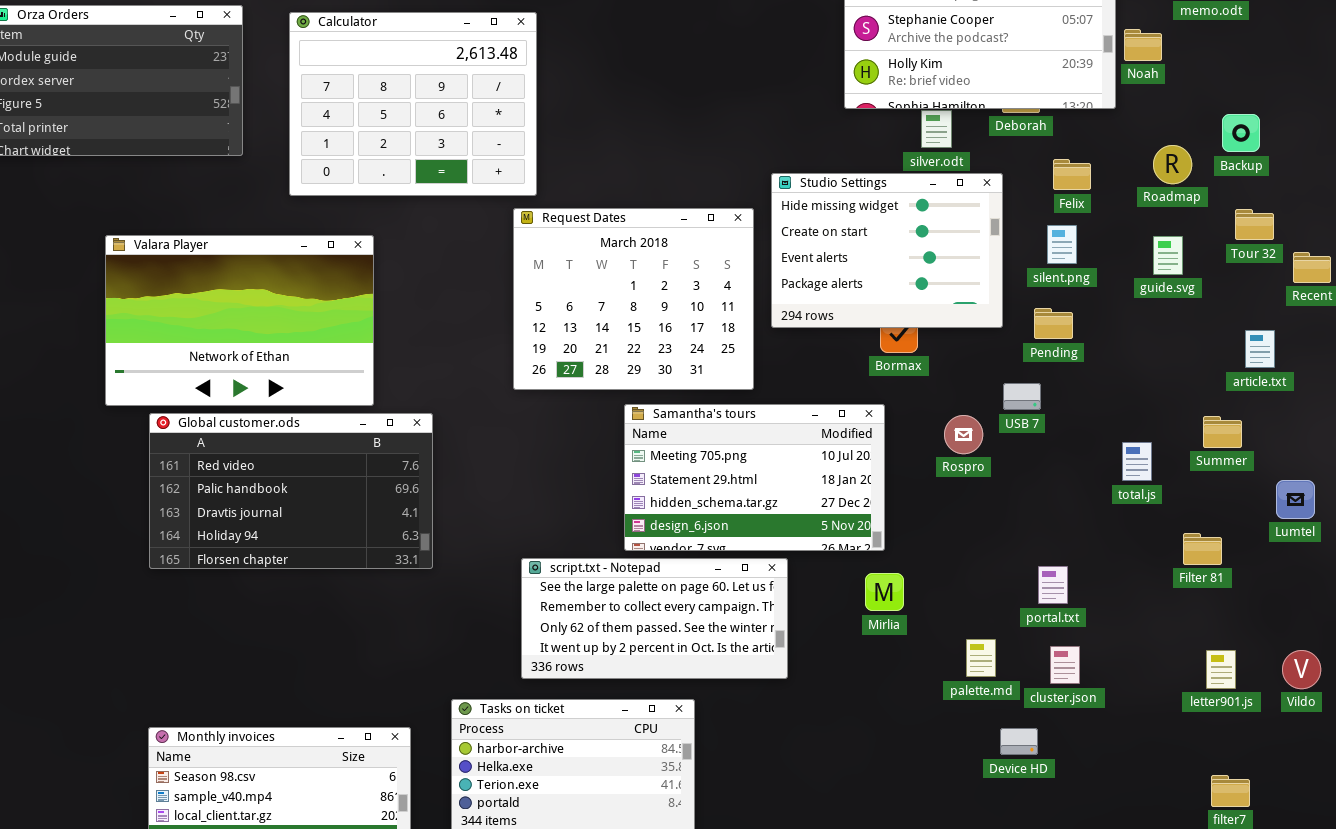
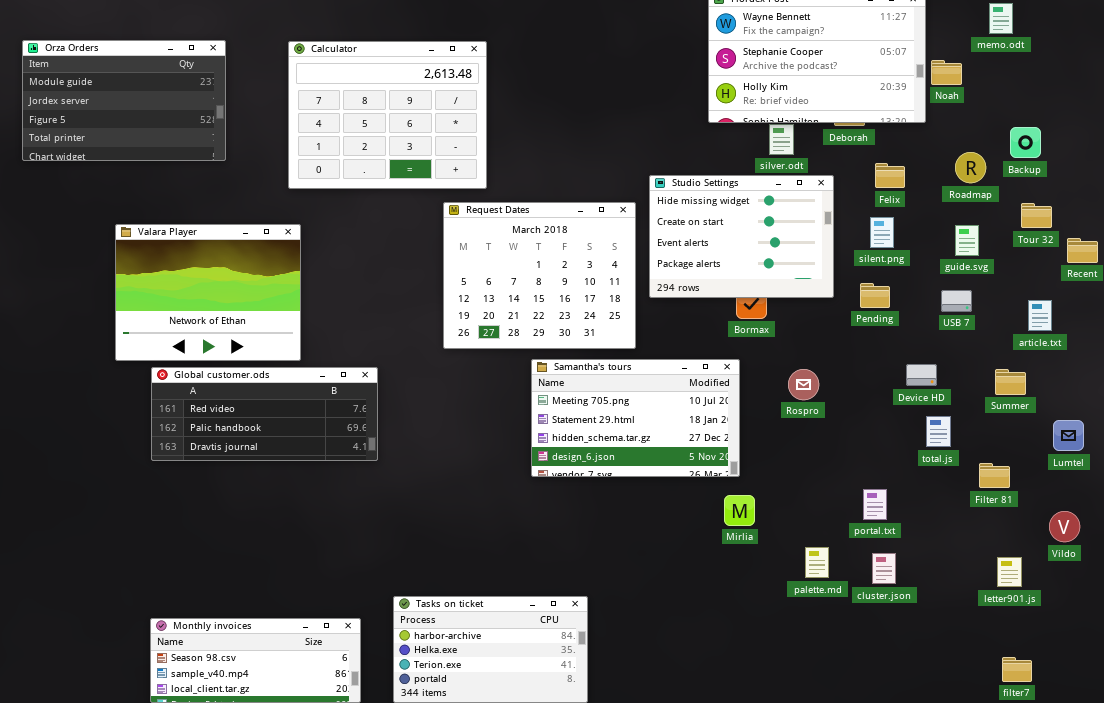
Calculator: [289,12,537,196] -> [288,41,487,189], moved
Valara Player: [105,235,374,406] -> [115,224,301,361], resized
USB 7: [1003,383,1041,410] -> [941,290,972,312], moved
Global customer.ods: [149,413,433,569] -> [151,367,378,461], resized
total.js: [1122,442,1152,481] -> [926,416,951,447], moved
script.txt - Notepad: [521,558,788,679] -> none, closed
Vildo: [1282,650,1321,689] -> [1049,511,1080,542], moved
Device HD: [1000,728,1038,755] -> [906,364,937,386], moved

